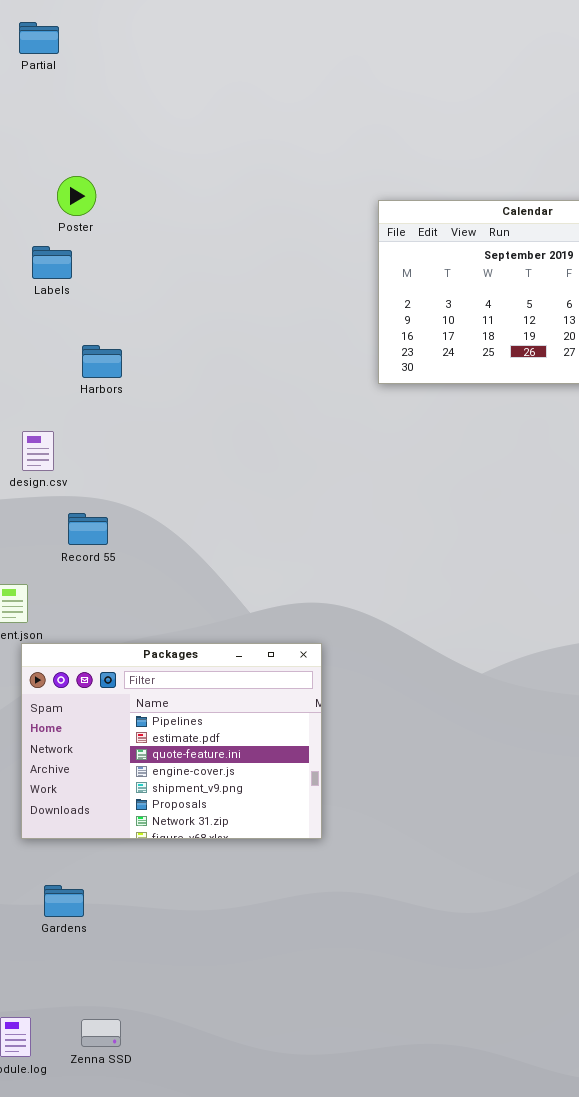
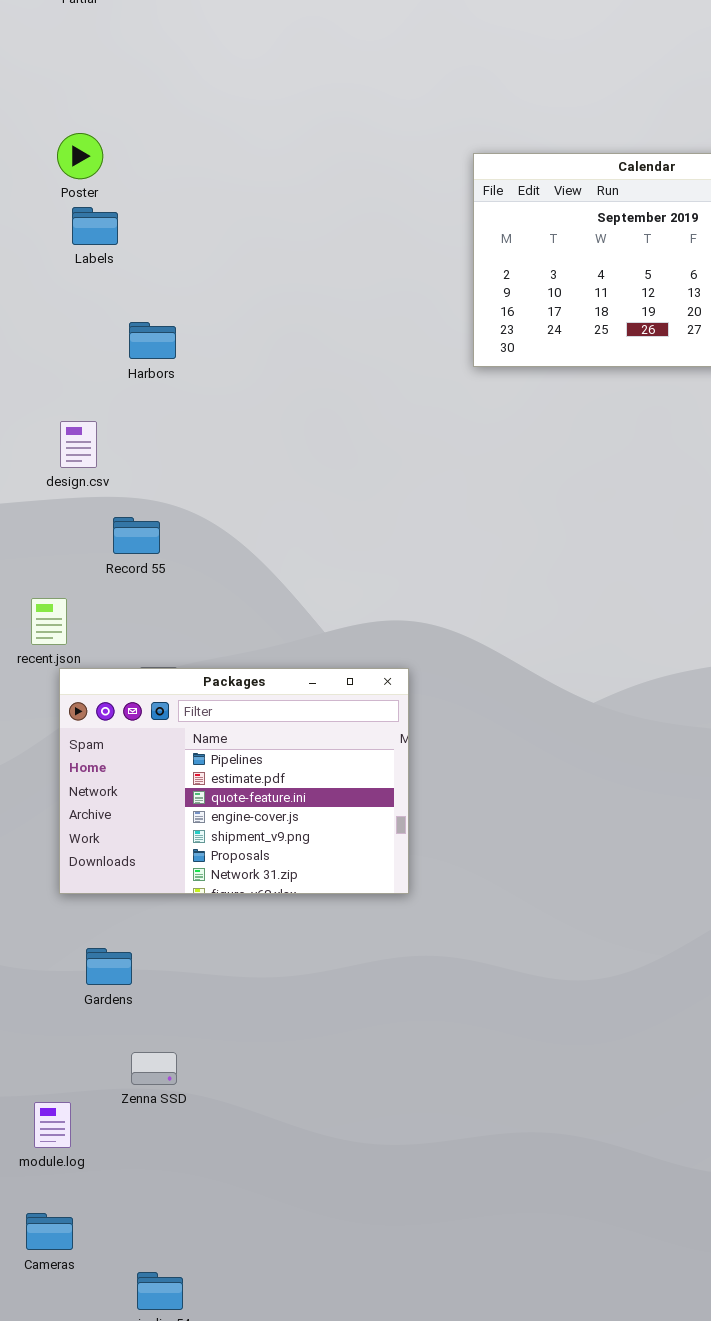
Poster: [57,176,96,216] -> [57,133,103,179], moved
Zenna SSD: [81,1019,121,1047] -> [131,1052,177,1085], moved

